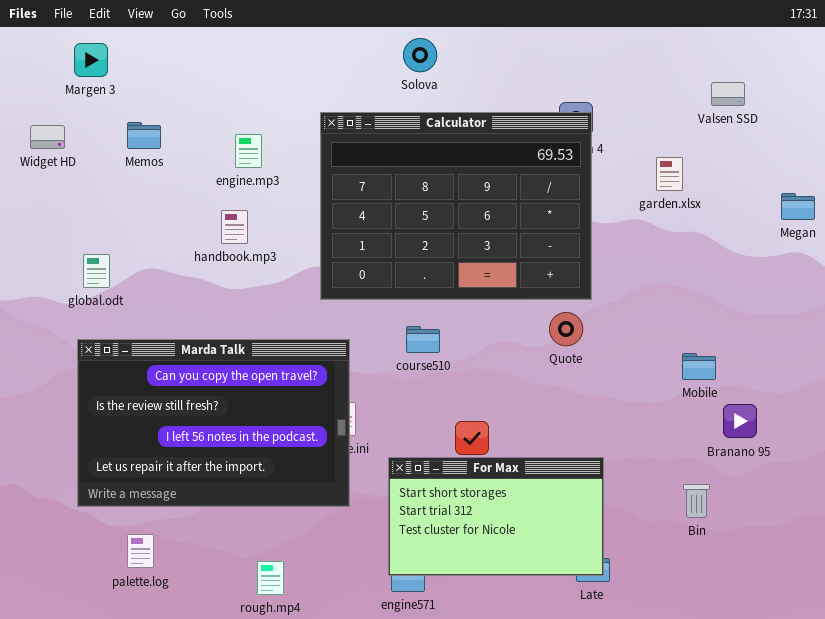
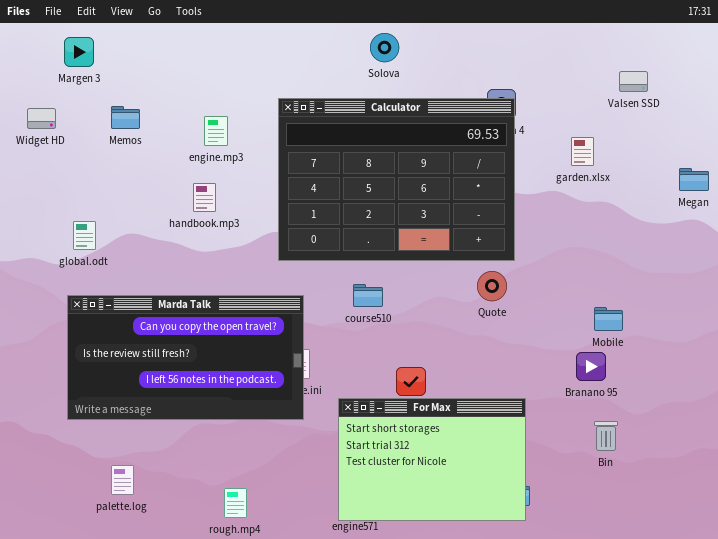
Solova: [403,38,437,72] -> [370,33,399,62], moved
Marda Talk: [77,339,350,507] -> [67,295,304,420], resized
Branano 95: [723,404,757,438] -> [576,352,606,381], moved
For Max: [388,457,604,576] -> [338,398,526,521], resized

